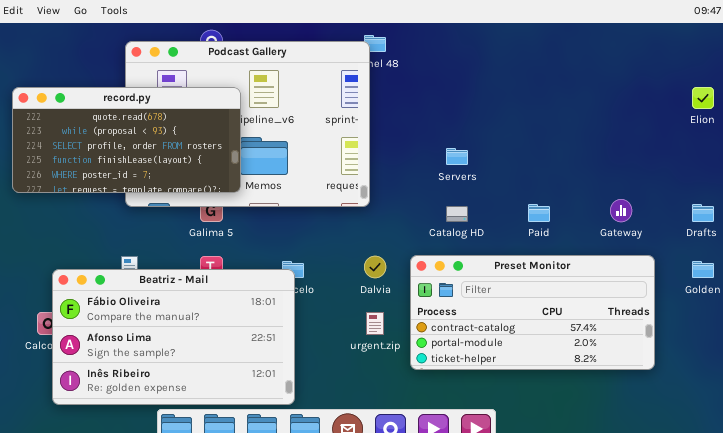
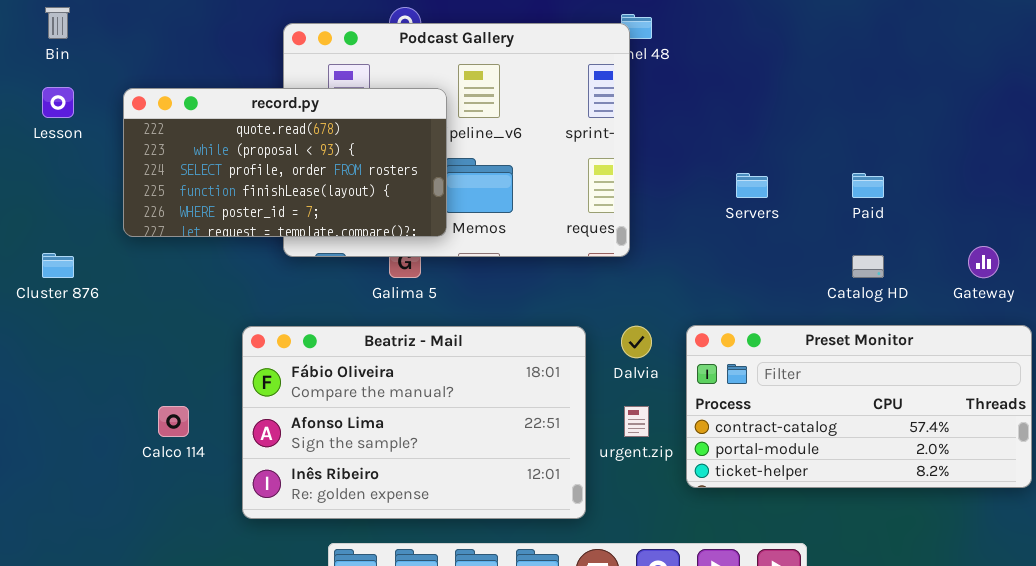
Paid: [528,204,550,222] -> [852,173,884,198], moved
Catalog HD: [446,206,468,222] -> [852,255,884,278], moved
Beatriz - Mail: [52,269,295,405] -> [242,326,586,519], moved

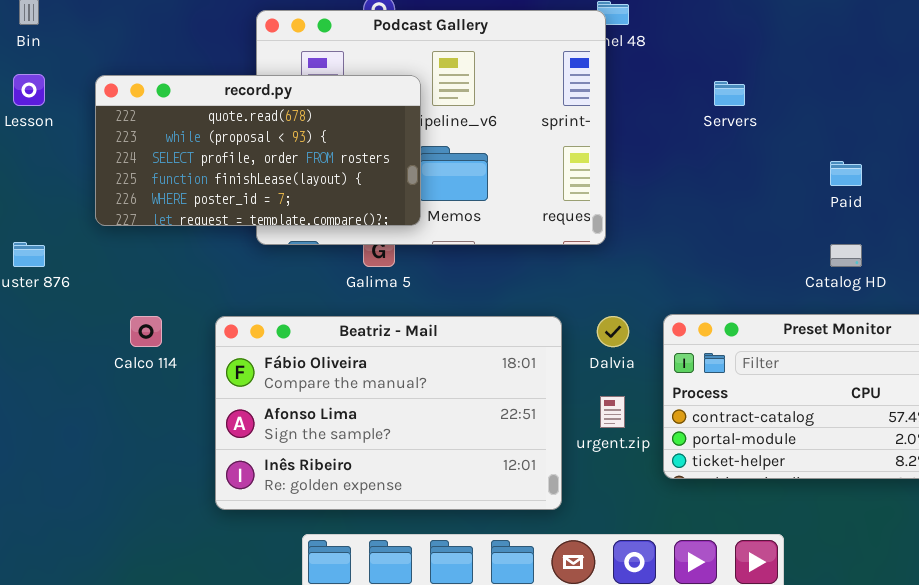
Servers: [736,173,768,198] -> [714,81,745,106], moved
Calco 114: [158,406,189,437] -> [130,316,162,347], moved

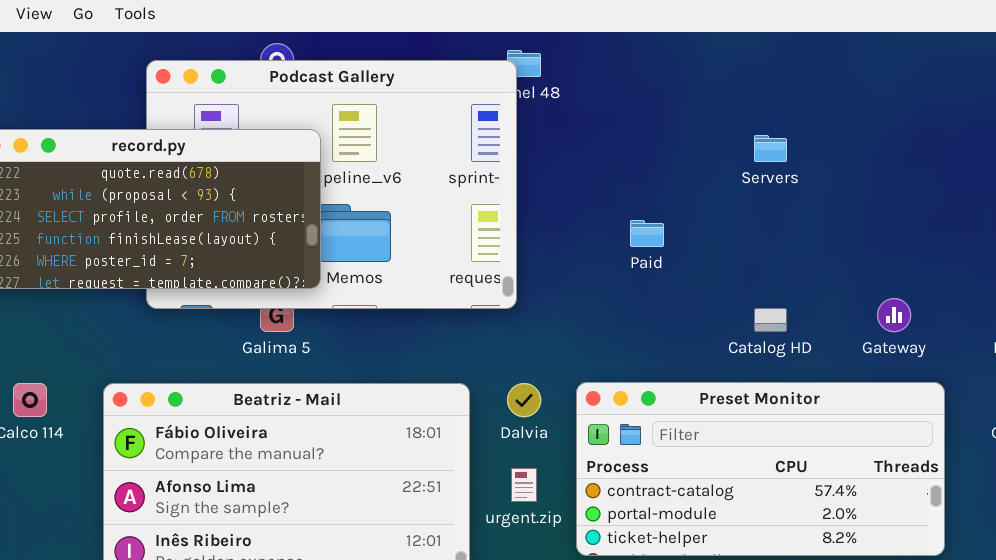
Servers: [714,81,745,106] -> [754,135,787,162], moved
Paid: [830,161,862,186] -> [630,220,664,247], moved

